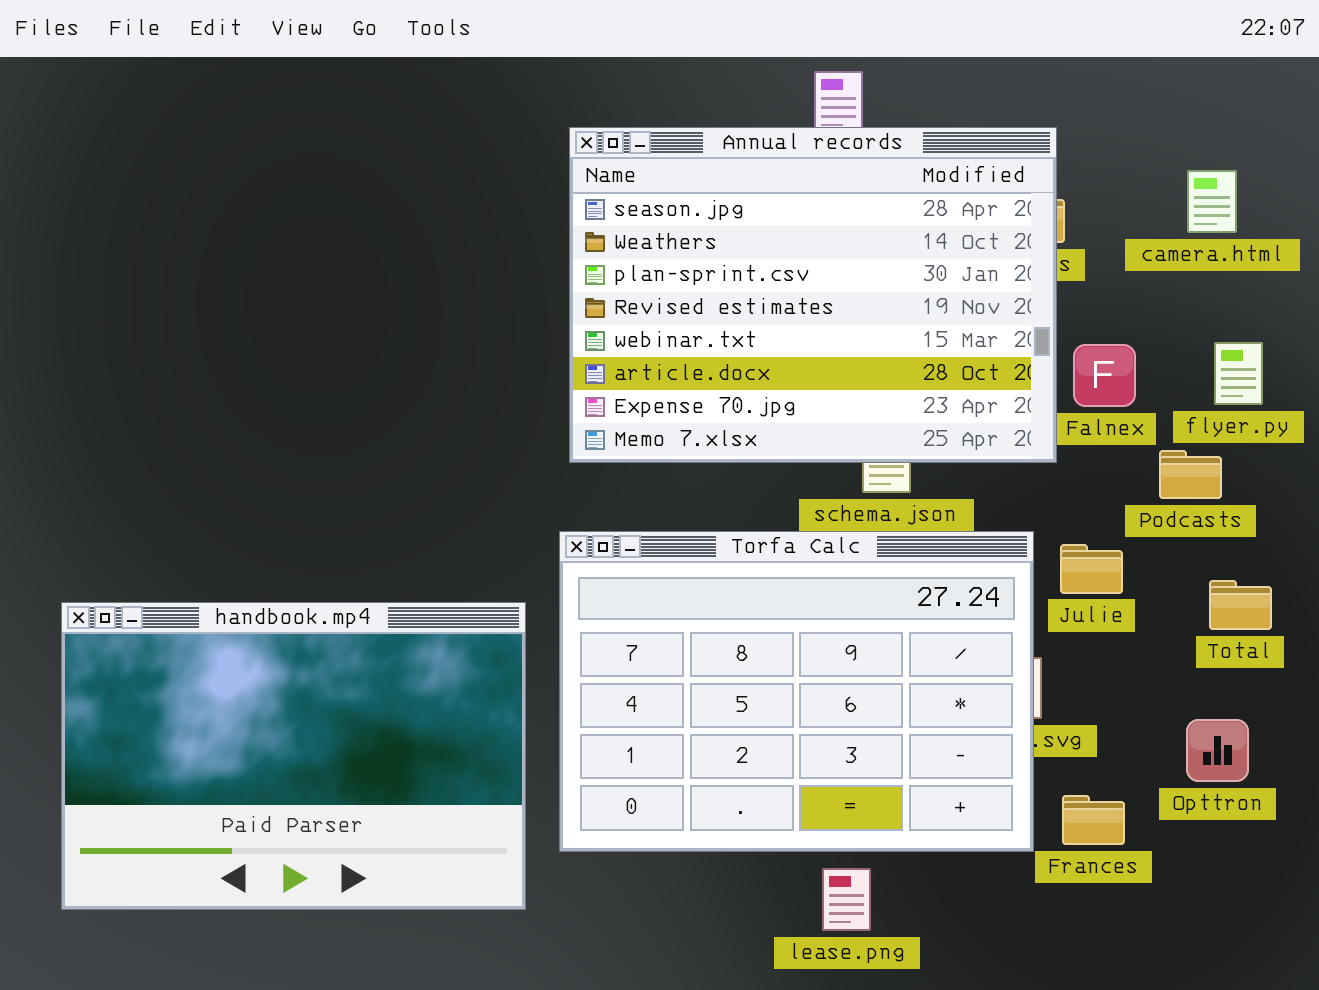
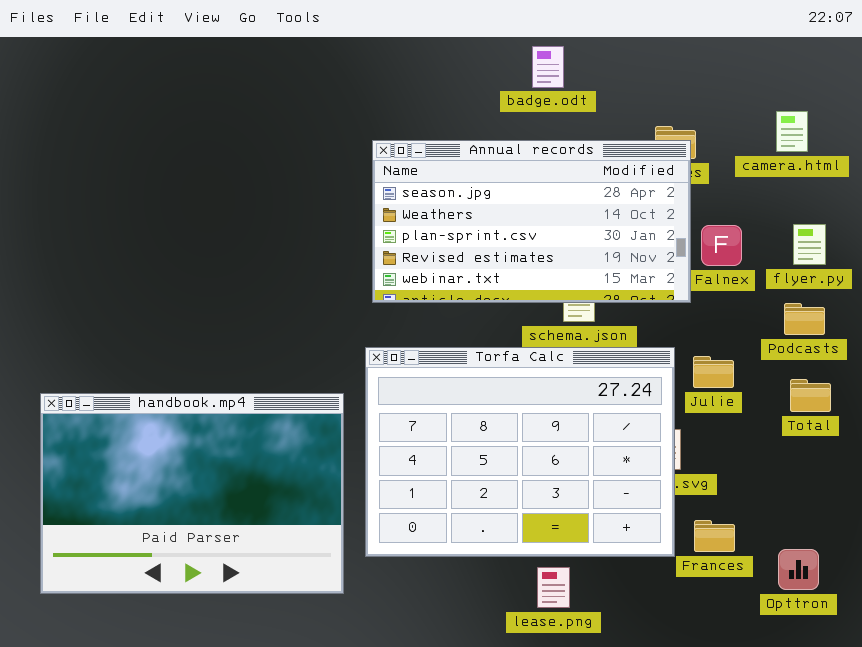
Annual records: [569,127,1057,463] -> [372,140,691,303], resized
Podcasts: [1159,450,1222,499] -> [784,303,825,335], moved
Opttron: [1186,719,1249,782] -> [778,549,819,590], moved

